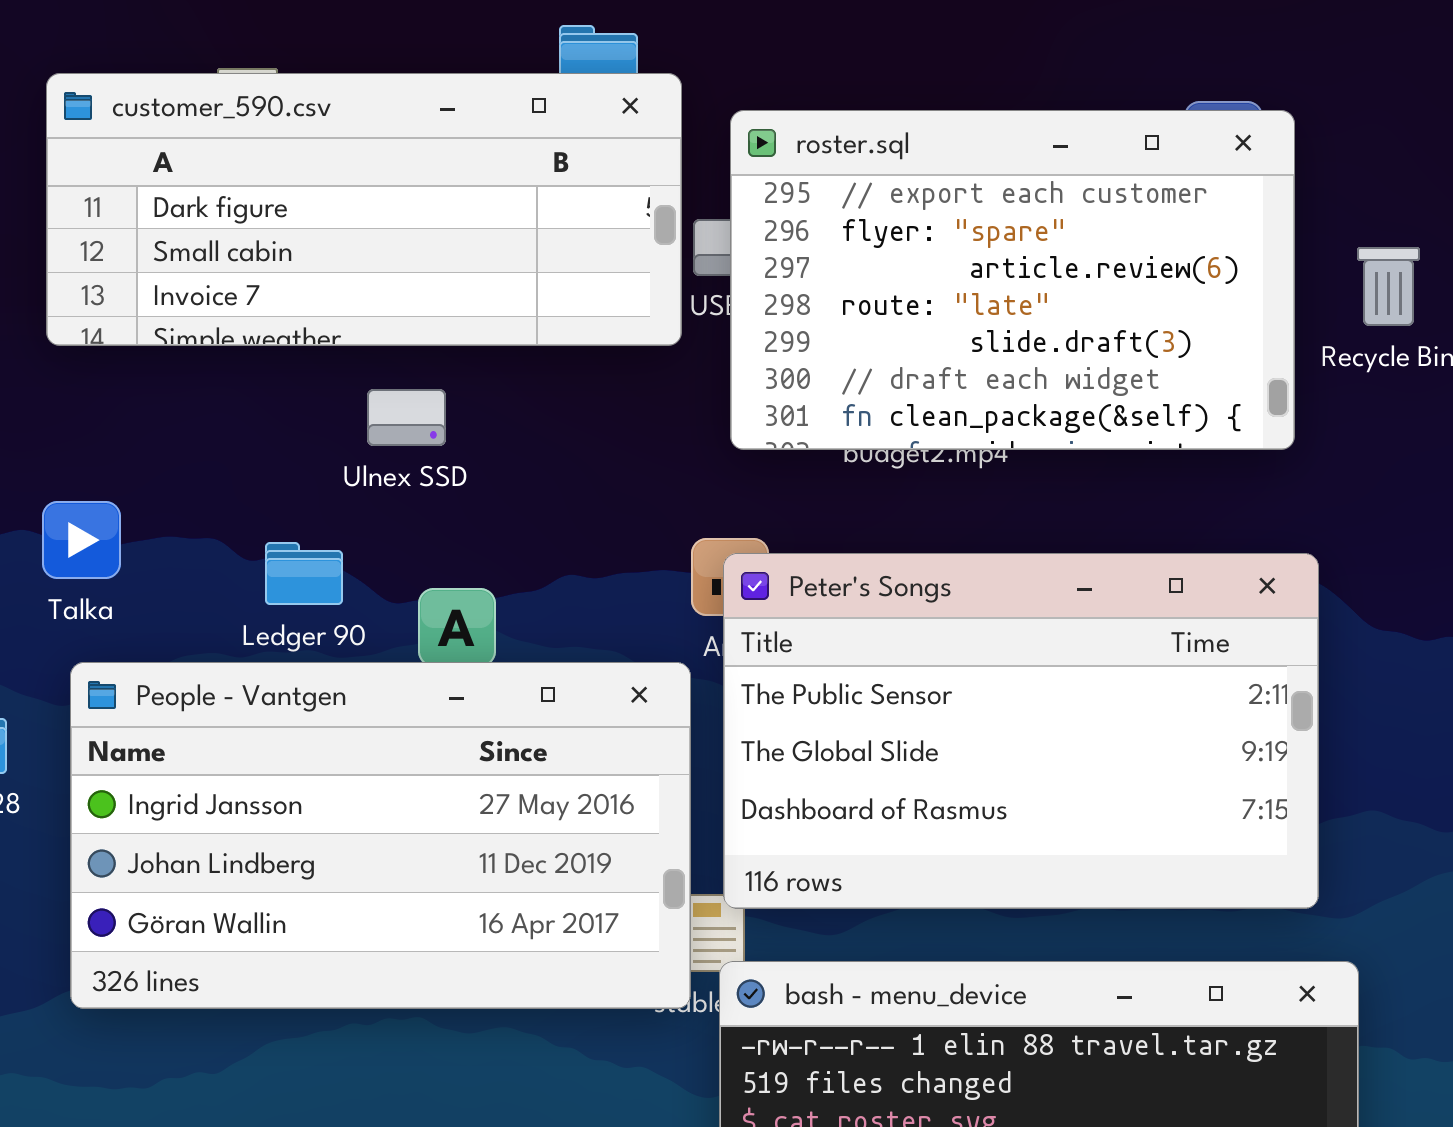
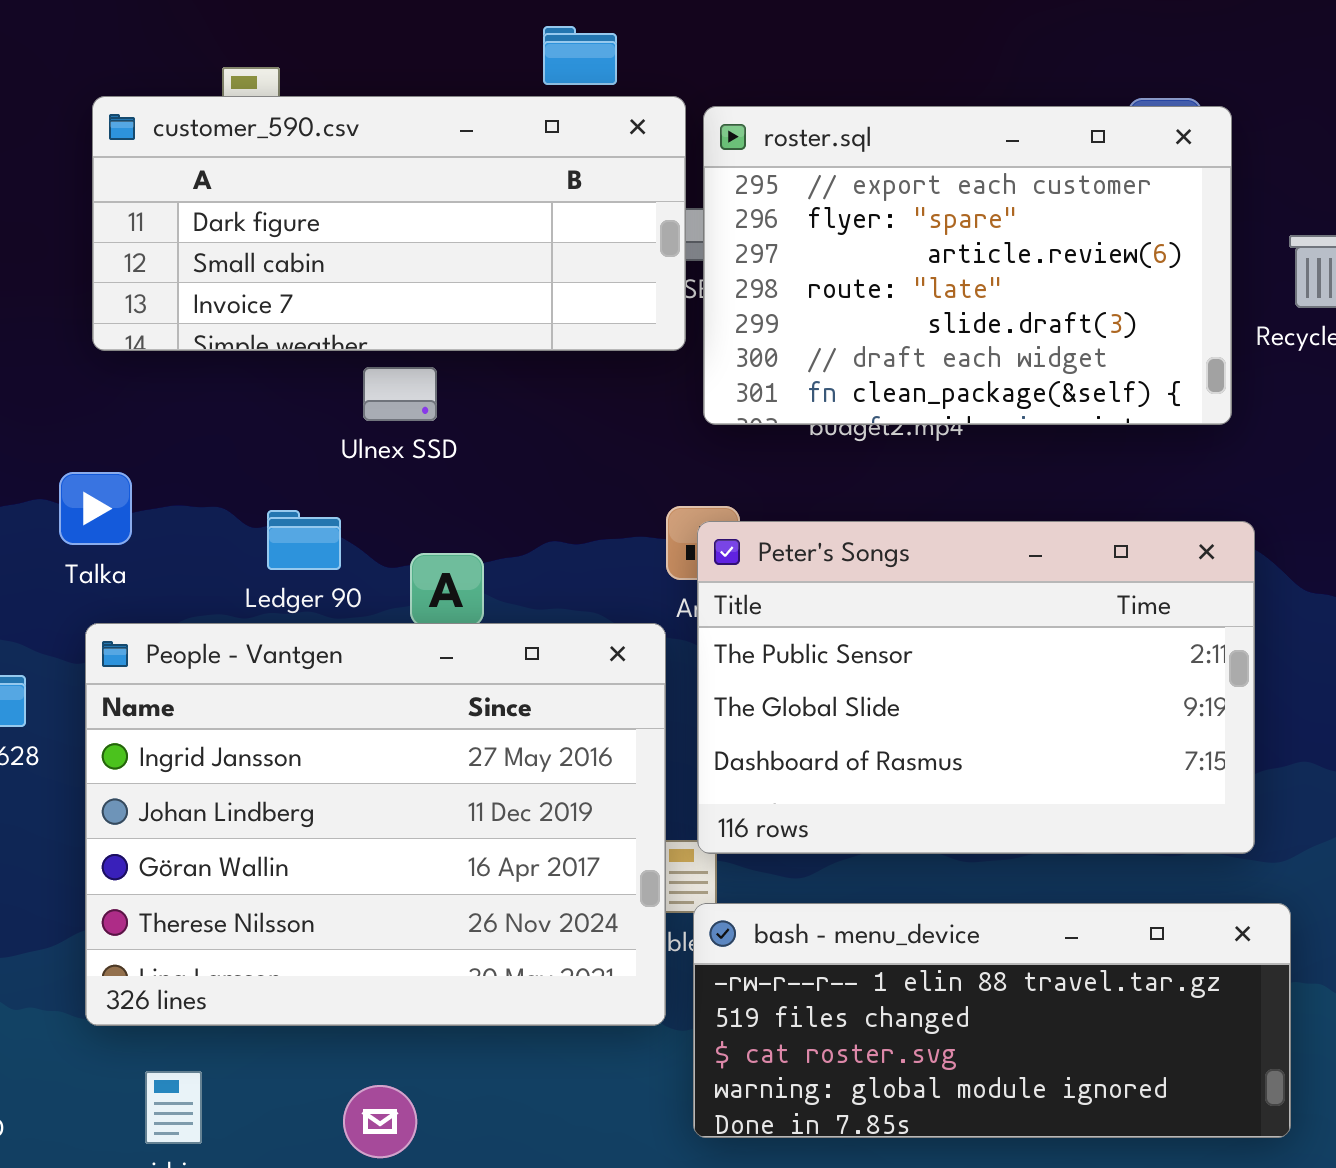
customer_590.csv: [46,73,682,346] -> [92,96,686,351], moved
People - Vantgen: [70,662,691,1009] -> [85,623,666,1026], resized

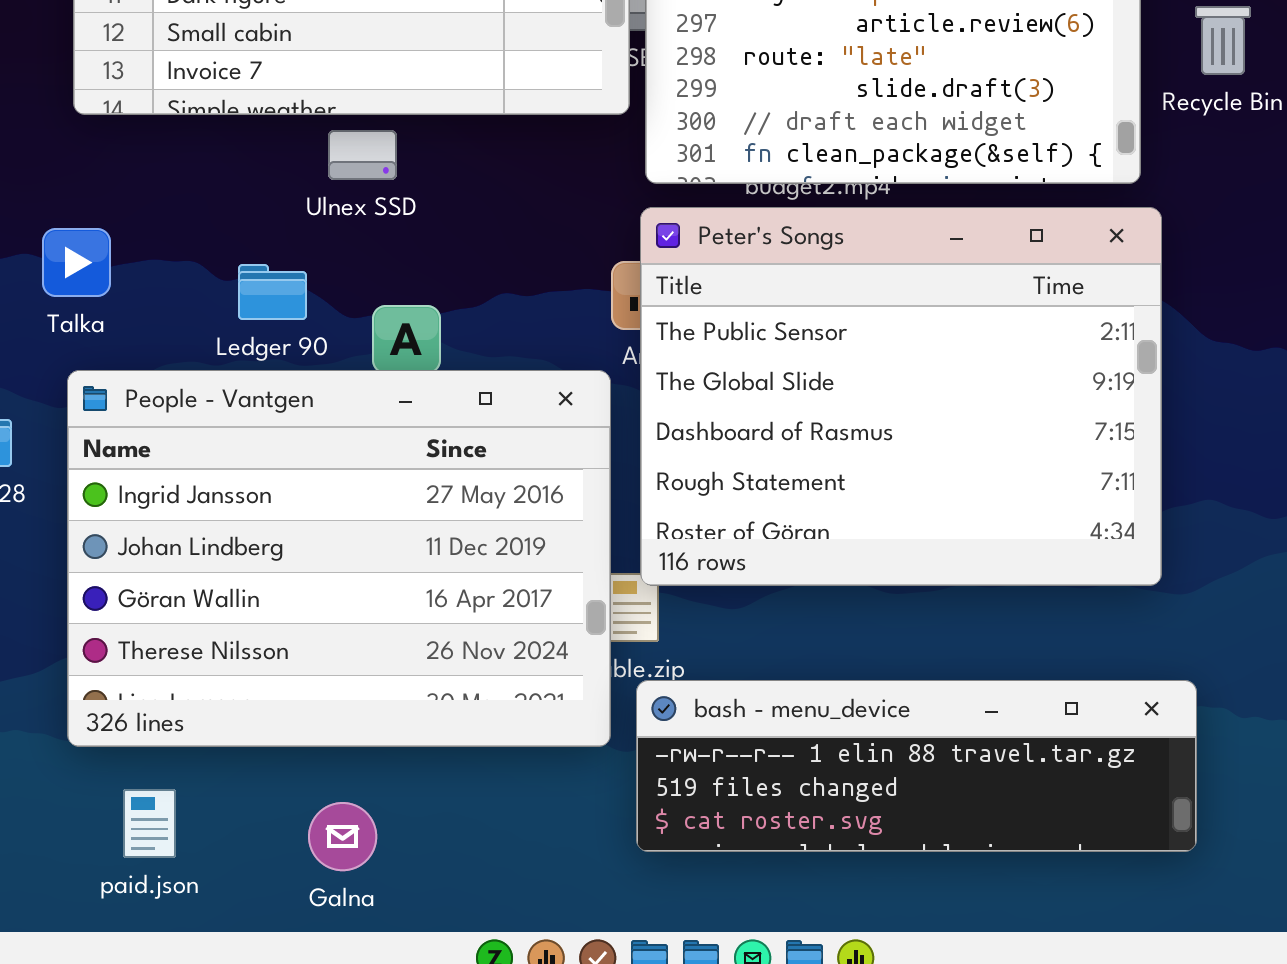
Peter's Songs: [697,521,1255,854] -> [640,207,1162,586], resized
bash - menu_device: [693,903,1291,1138] -> [636,680,1197,852], resized

